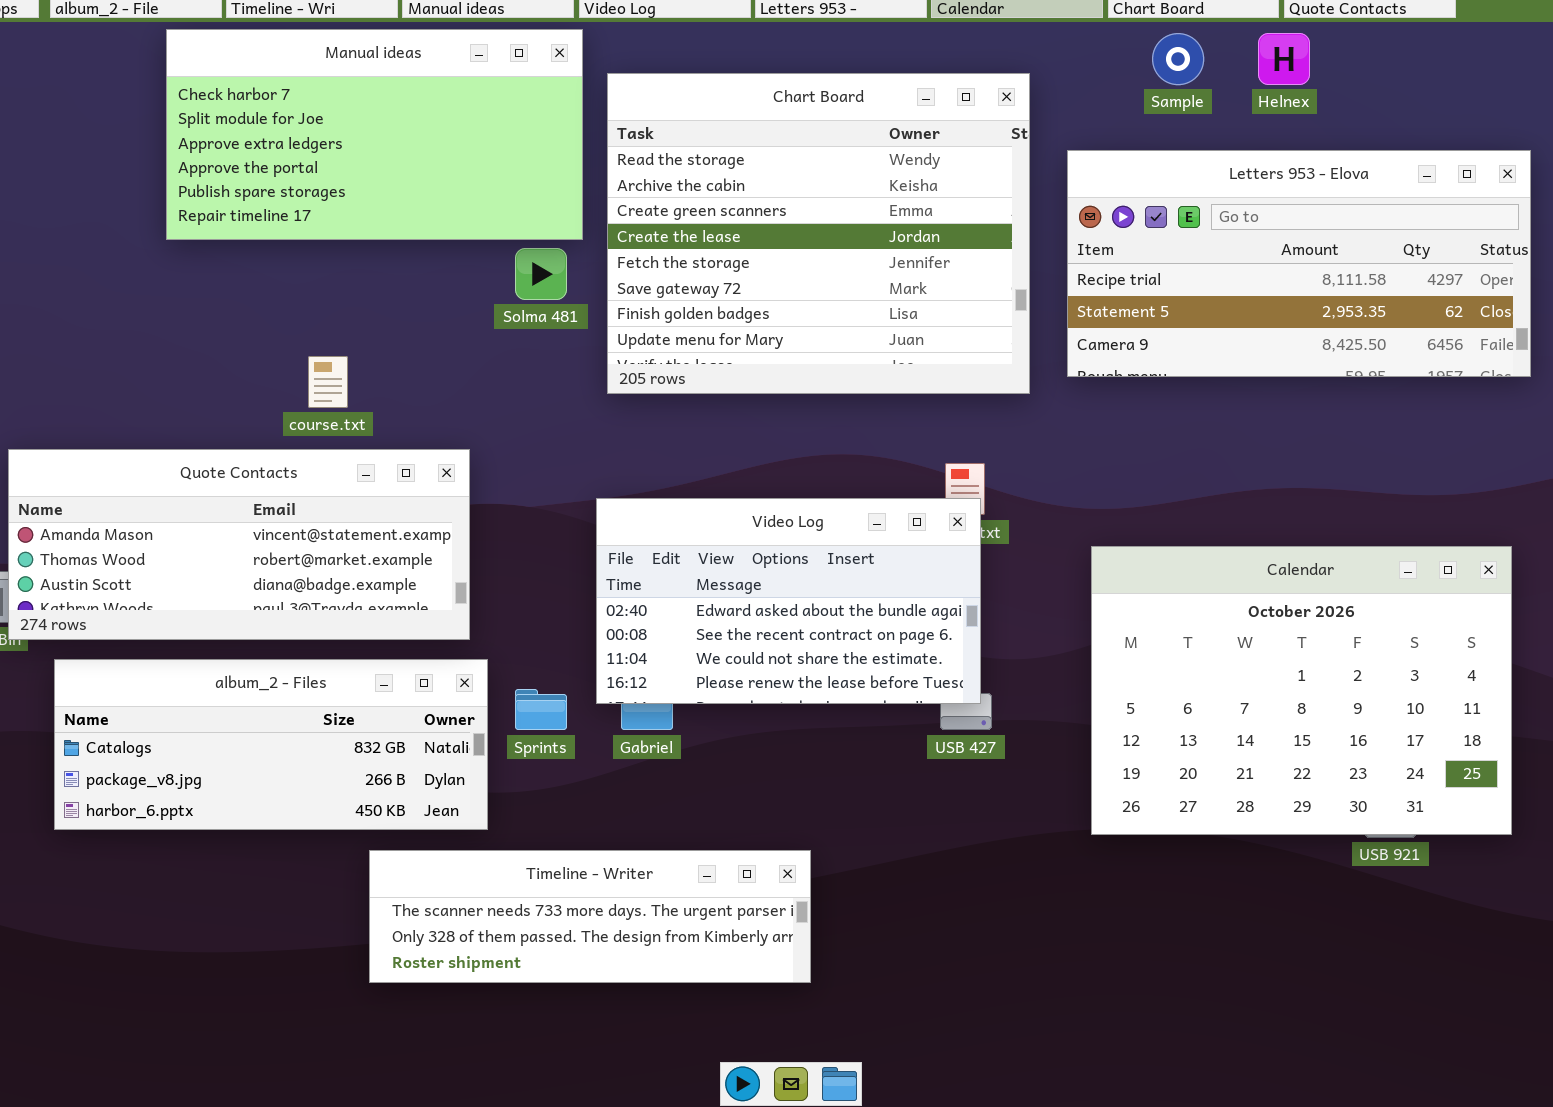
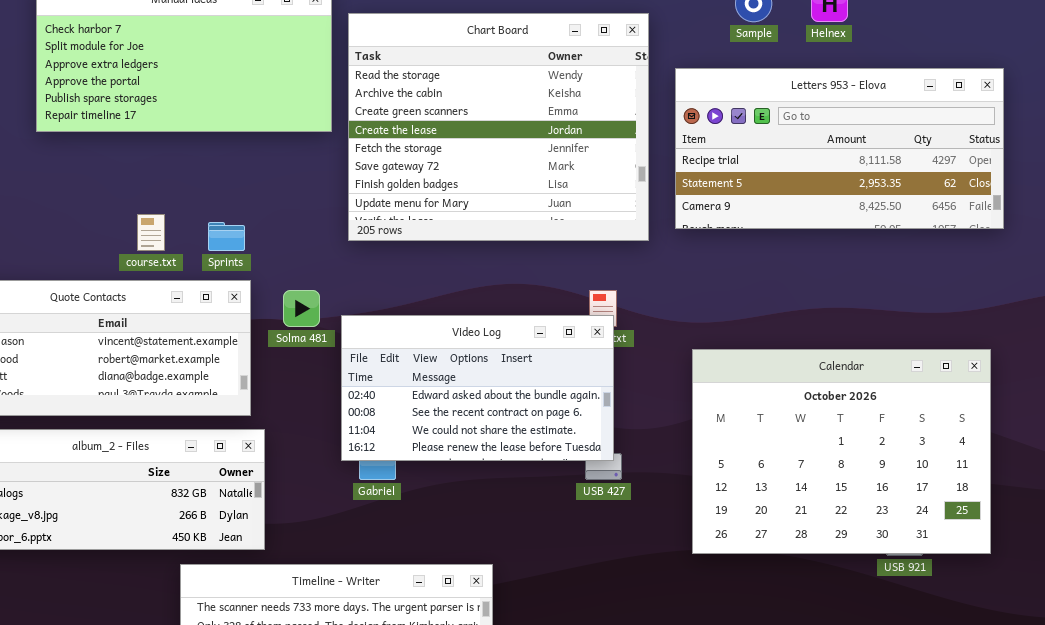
Solma 481: [515,248,567,300] -> [283,290,320,327], moved
Sprints: [515,689,567,730] -> [208,222,245,251], moved

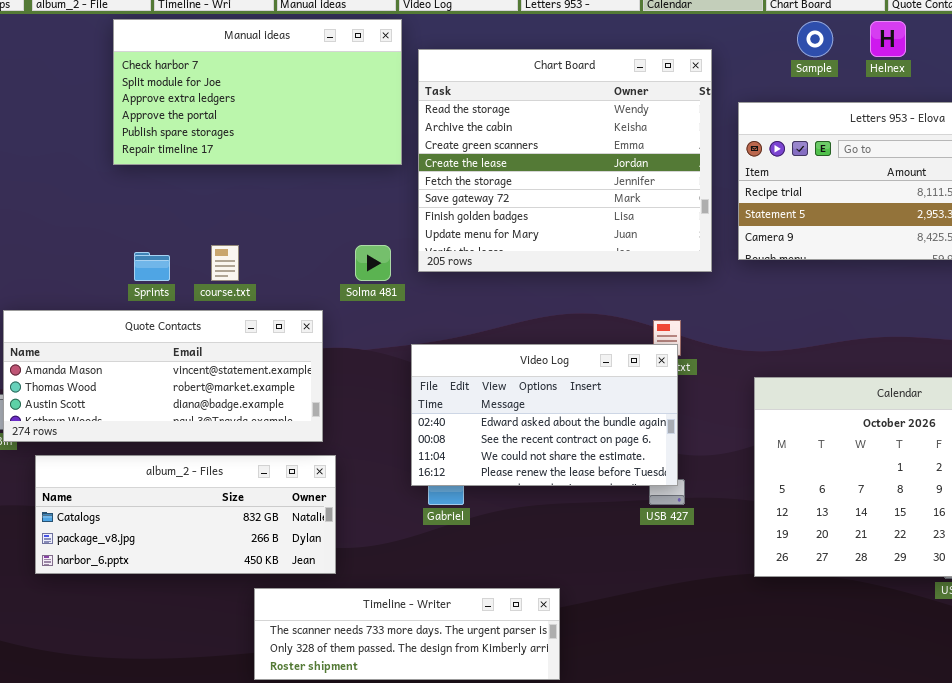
Sprints: [208,222,245,251] -> [134,252,170,281], moved
Solma 481: [283,290,320,327] -> [355,245,391,281], moved

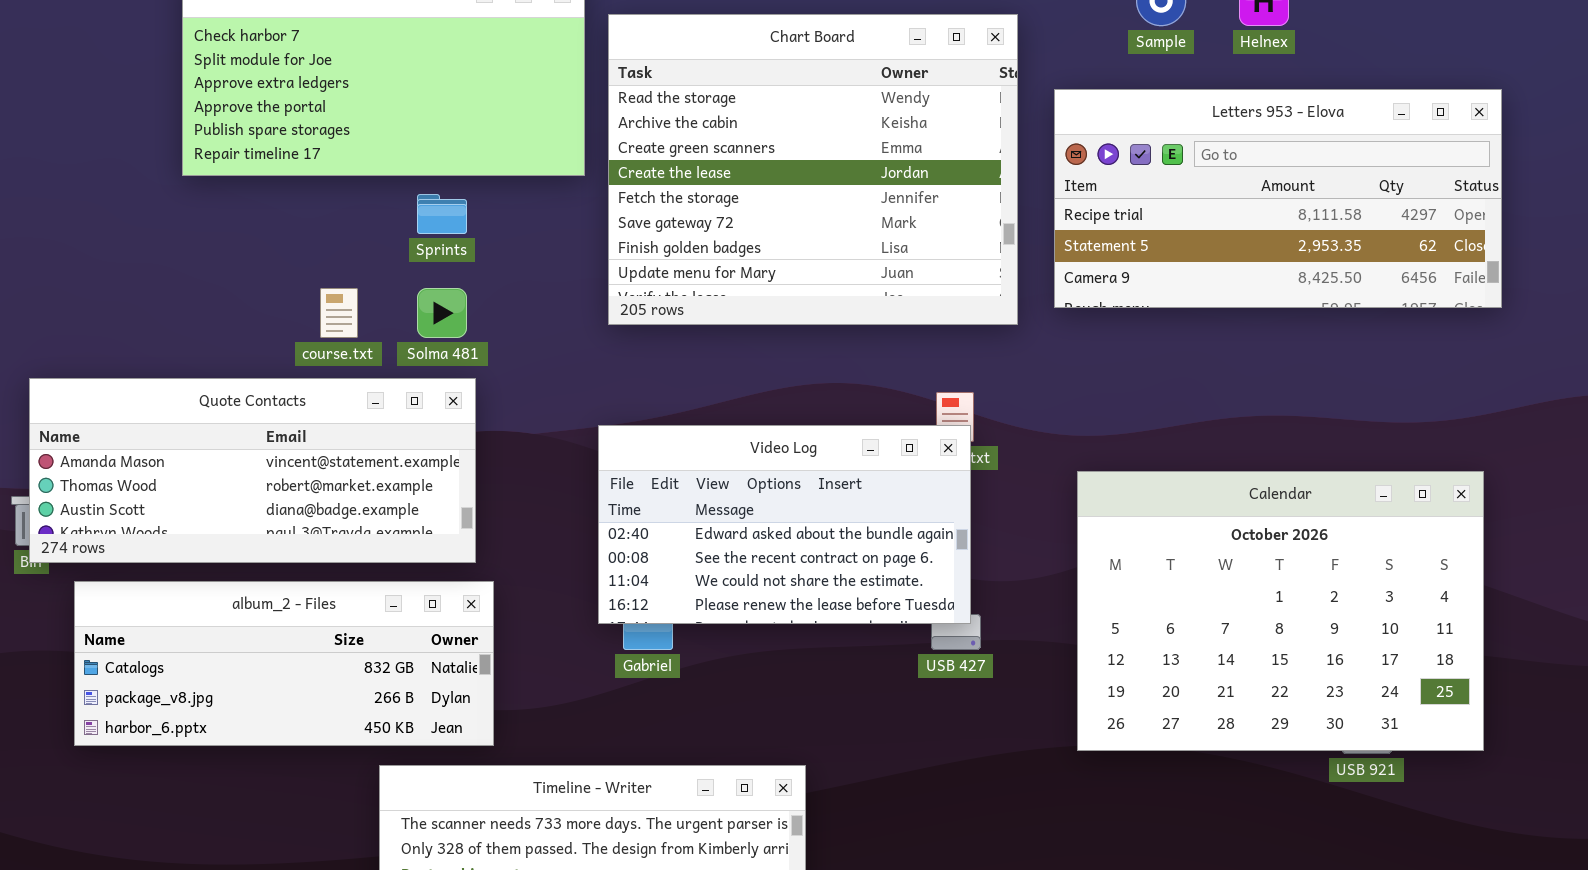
Solma 481: [355,245,391,281] -> [417,288,467,338], moved
Sprints: [134,252,170,281] -> [417,194,467,234], moved

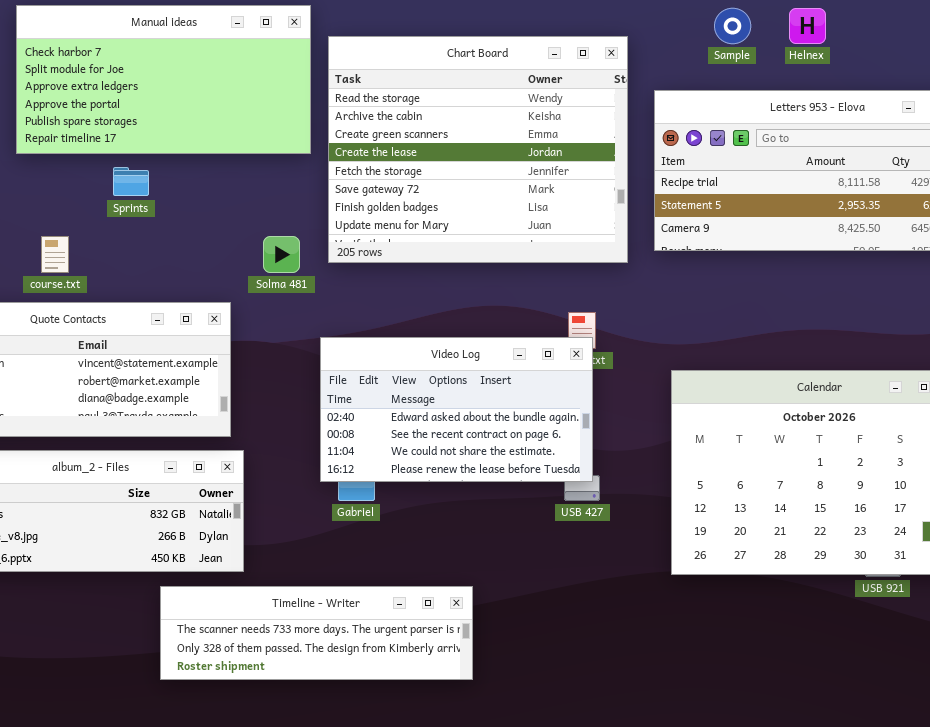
Sprints: [417,194,467,234] -> [113,167,149,196], moved
course.txt: [320,288,358,338] -> [41,236,69,273], moved
Solma 481: [417,288,467,338] -> [263,236,300,273], moved

